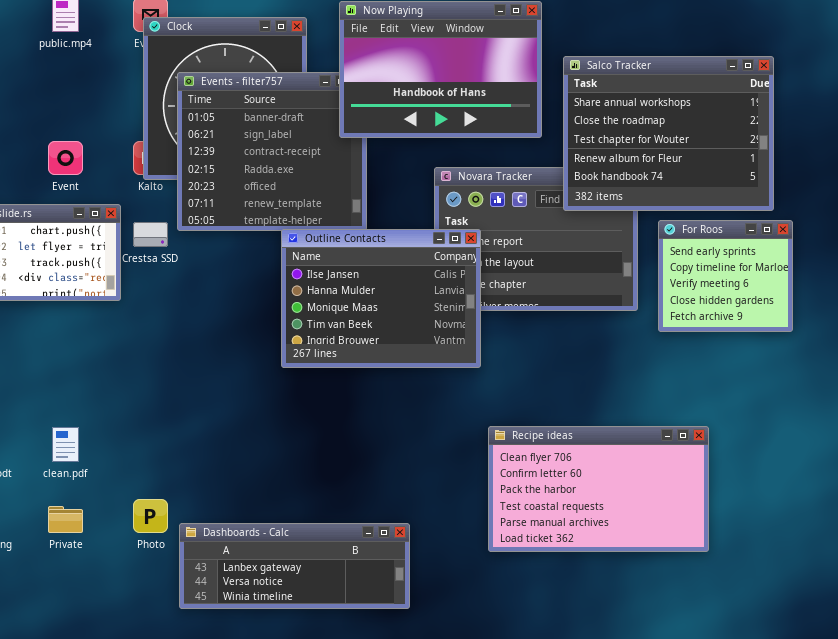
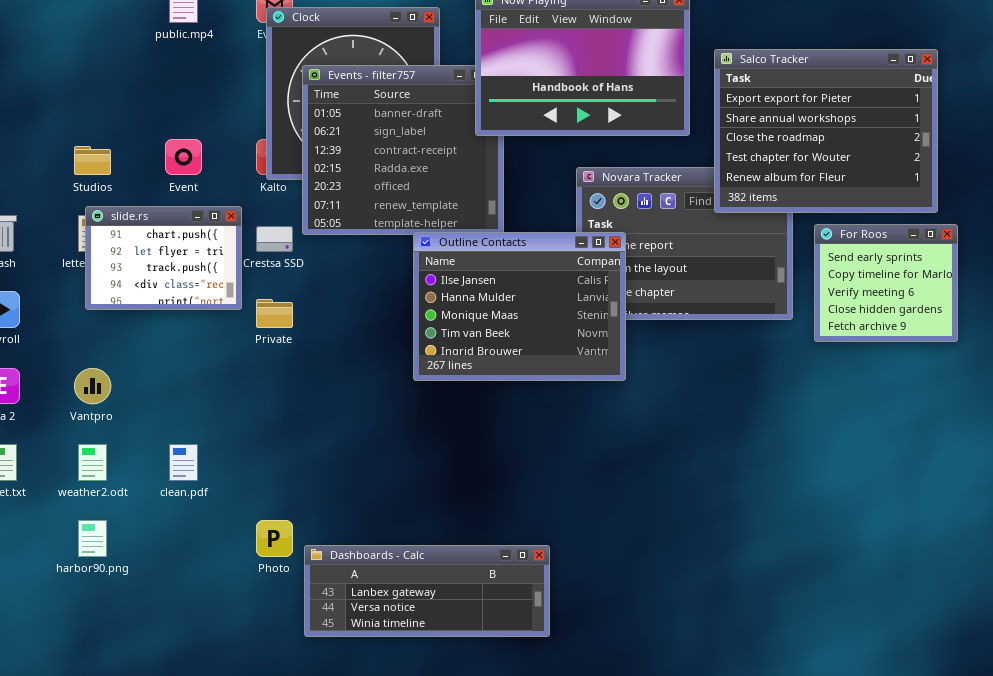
Salco Tracker: [563,56,774,211] -> [714,49,938,213], scrolled up 1 row
Recipe ideas: [488,426,709,552] -> none, closed
Private: [48,506,83,533] -> [256,299,293,328], moved

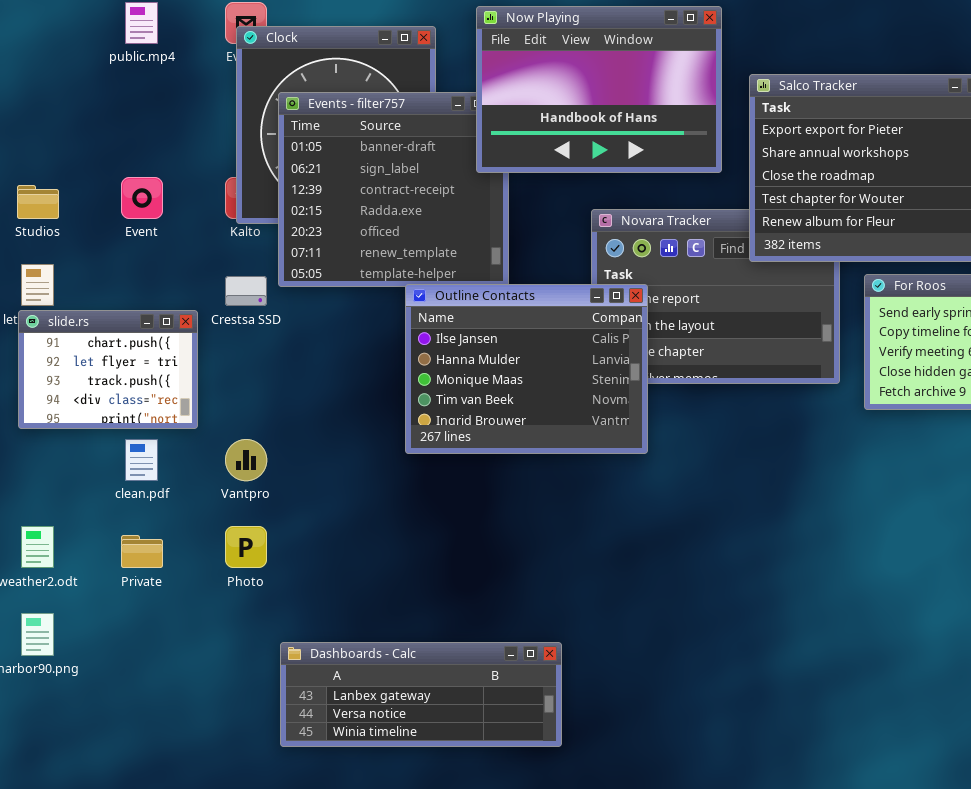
slide.rs: [85,206,242,310] -> [18,310,198,429], moved
Private: [256,299,293,328] -> [121,535,163,568], moved
Vantpro: [74,368,111,404] -> [225,439,267,481], moved
clean.pdf: [169,444,198,481] -> [125,439,158,481], moved
Photo: [256,520,293,557] -> [225,526,267,568], moved

